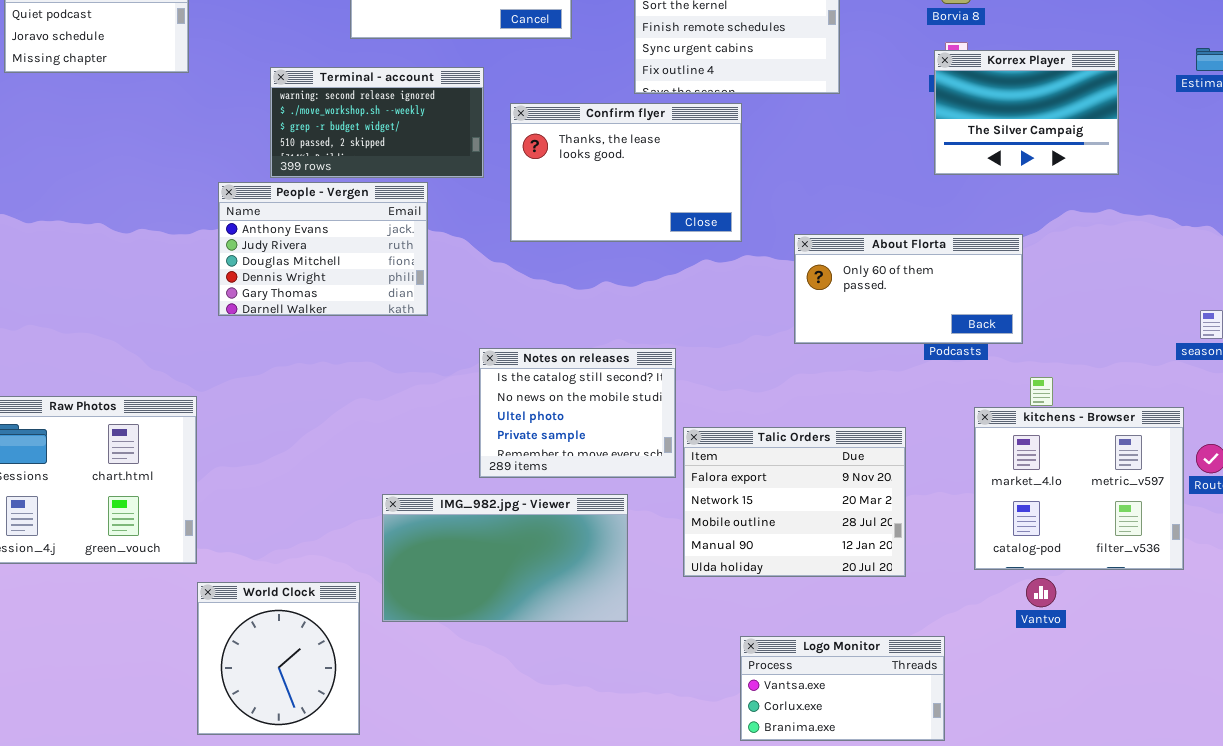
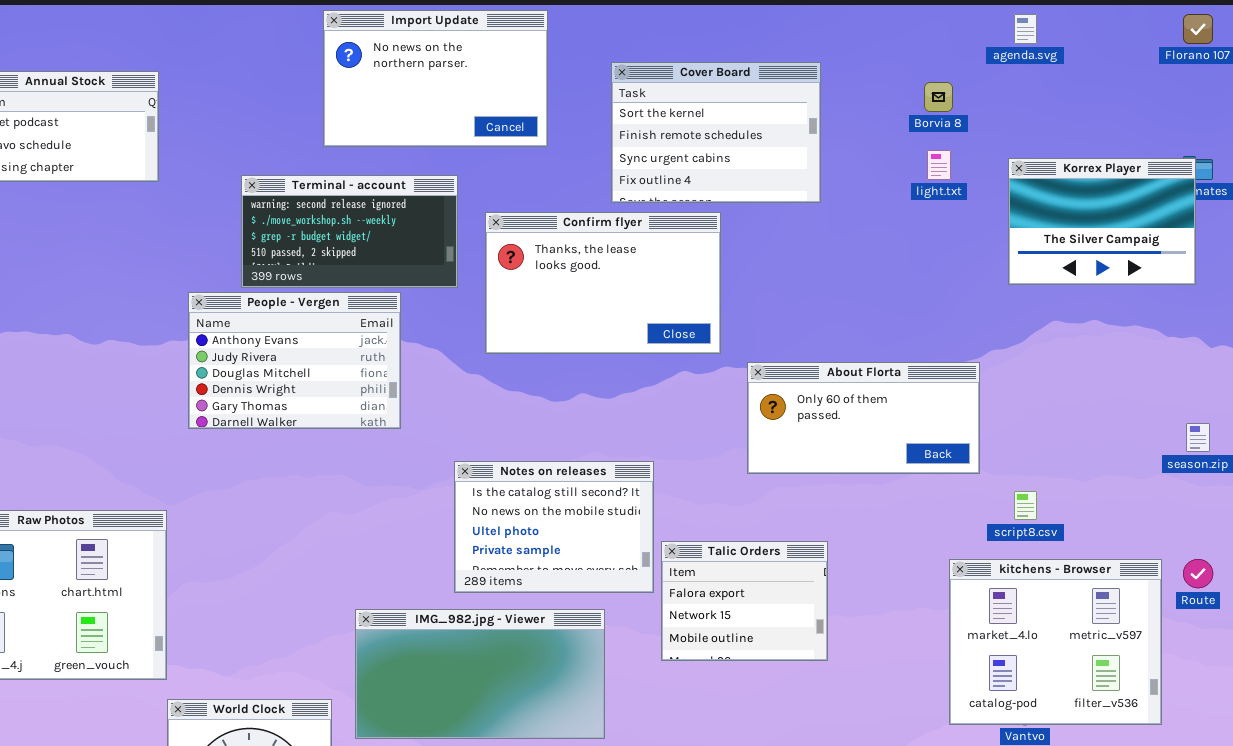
Korrex Player: [934,50,1119,175] -> [1008,158,1196,285], moved
About Florta: [794,234,1023,344] -> [747,362,980,474], moved
kitchens - Browser: [974,407,1184,570] -> [949,559,1162,725], moved
Talic Orders: [683,427,906,577] -> [661,541,828,661], resized

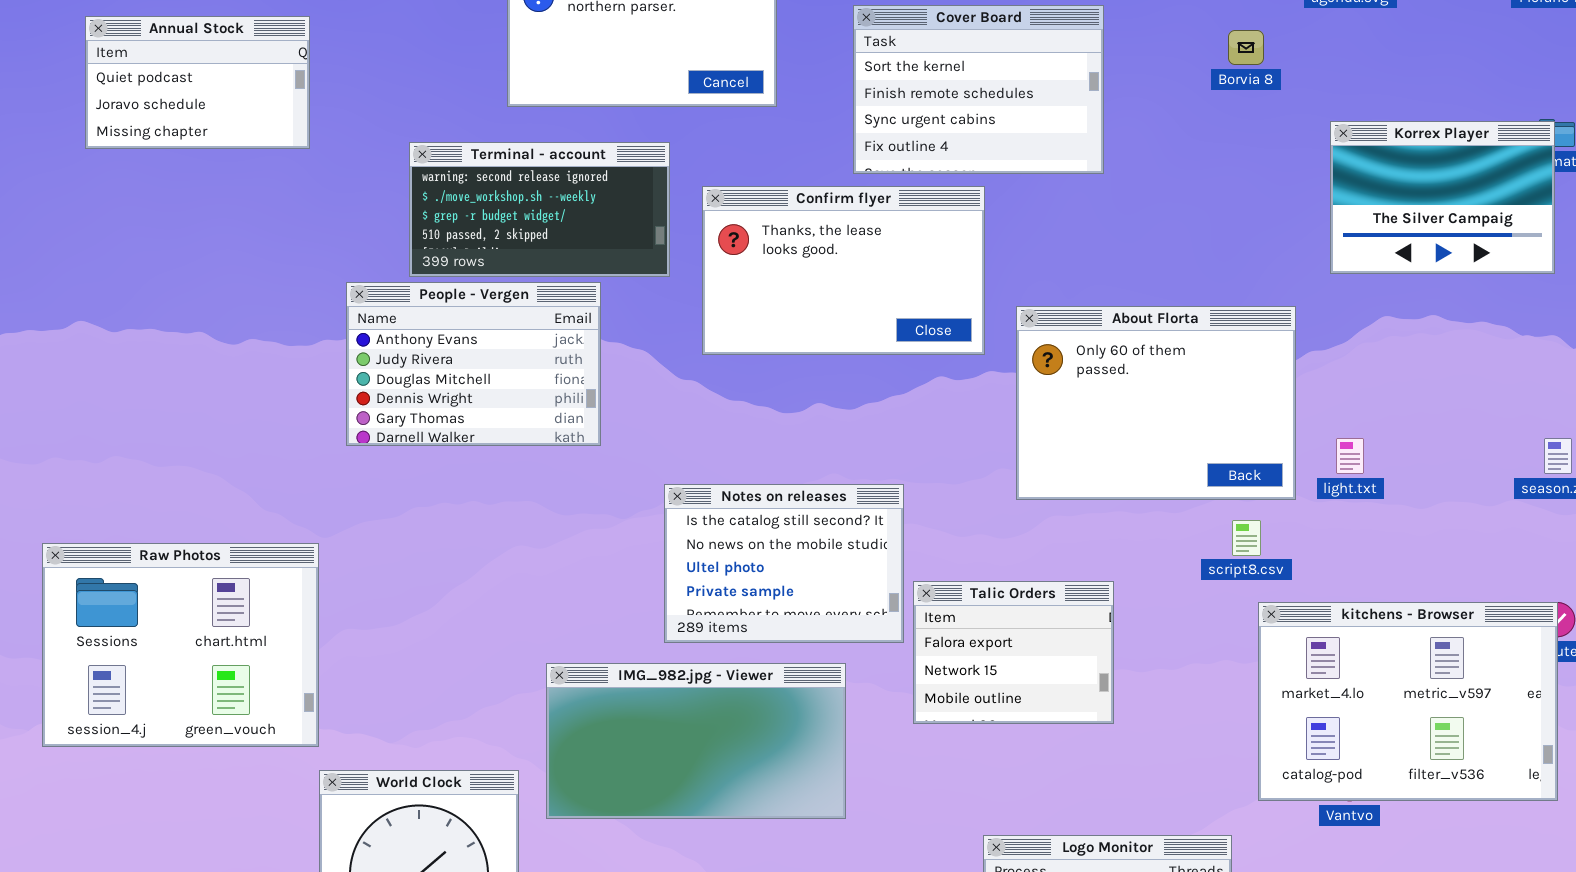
light.txt: [927,150,951,180] -> [1336,438,1364,474], moved
About Florta: [747,362,980,474] -> [1016,306,1296,500], resized
script8.csv: [1014,491,1037,520] -> [1232,520,1261,556], moved
kitchens - Browser: [949,559,1162,725] -> [1258,602,1558,801], resized

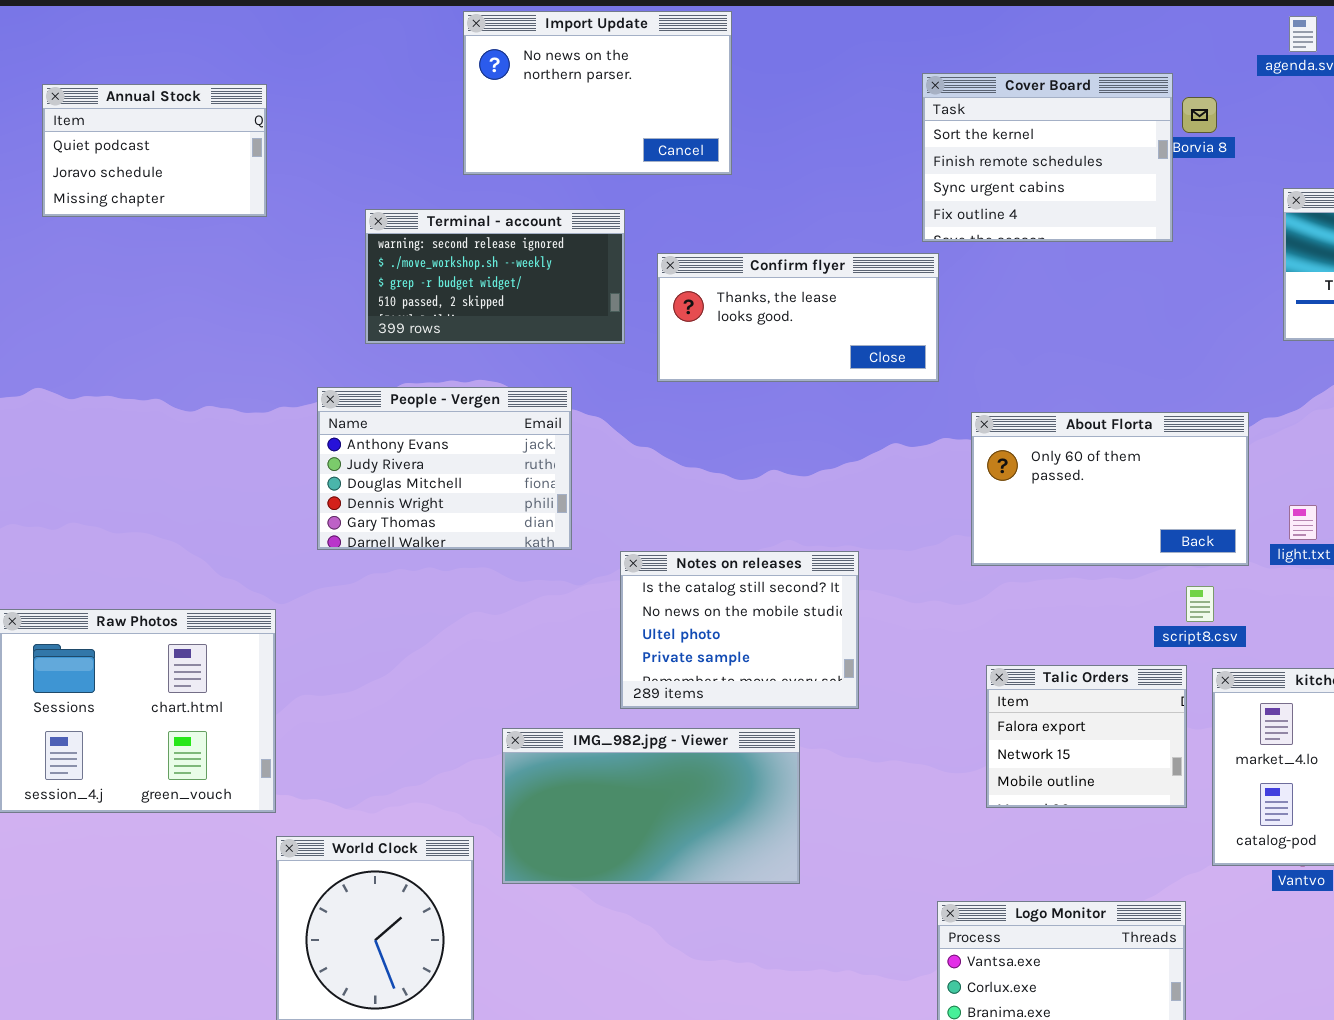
Cover Board: [853,5,1104,174] -> [922,73,1173,242], moved
Confirm flyer: [702,186,985,355] -> [657,253,939,382], resized
People - Vergen: [346,282,601,446] -> [317,387,572,550], moved
About Florta: [1016,306,1296,500] -> [971,412,1249,566], resized
Talic Orders: [913,581,1114,724] -> [986,665,1187,808], moved

